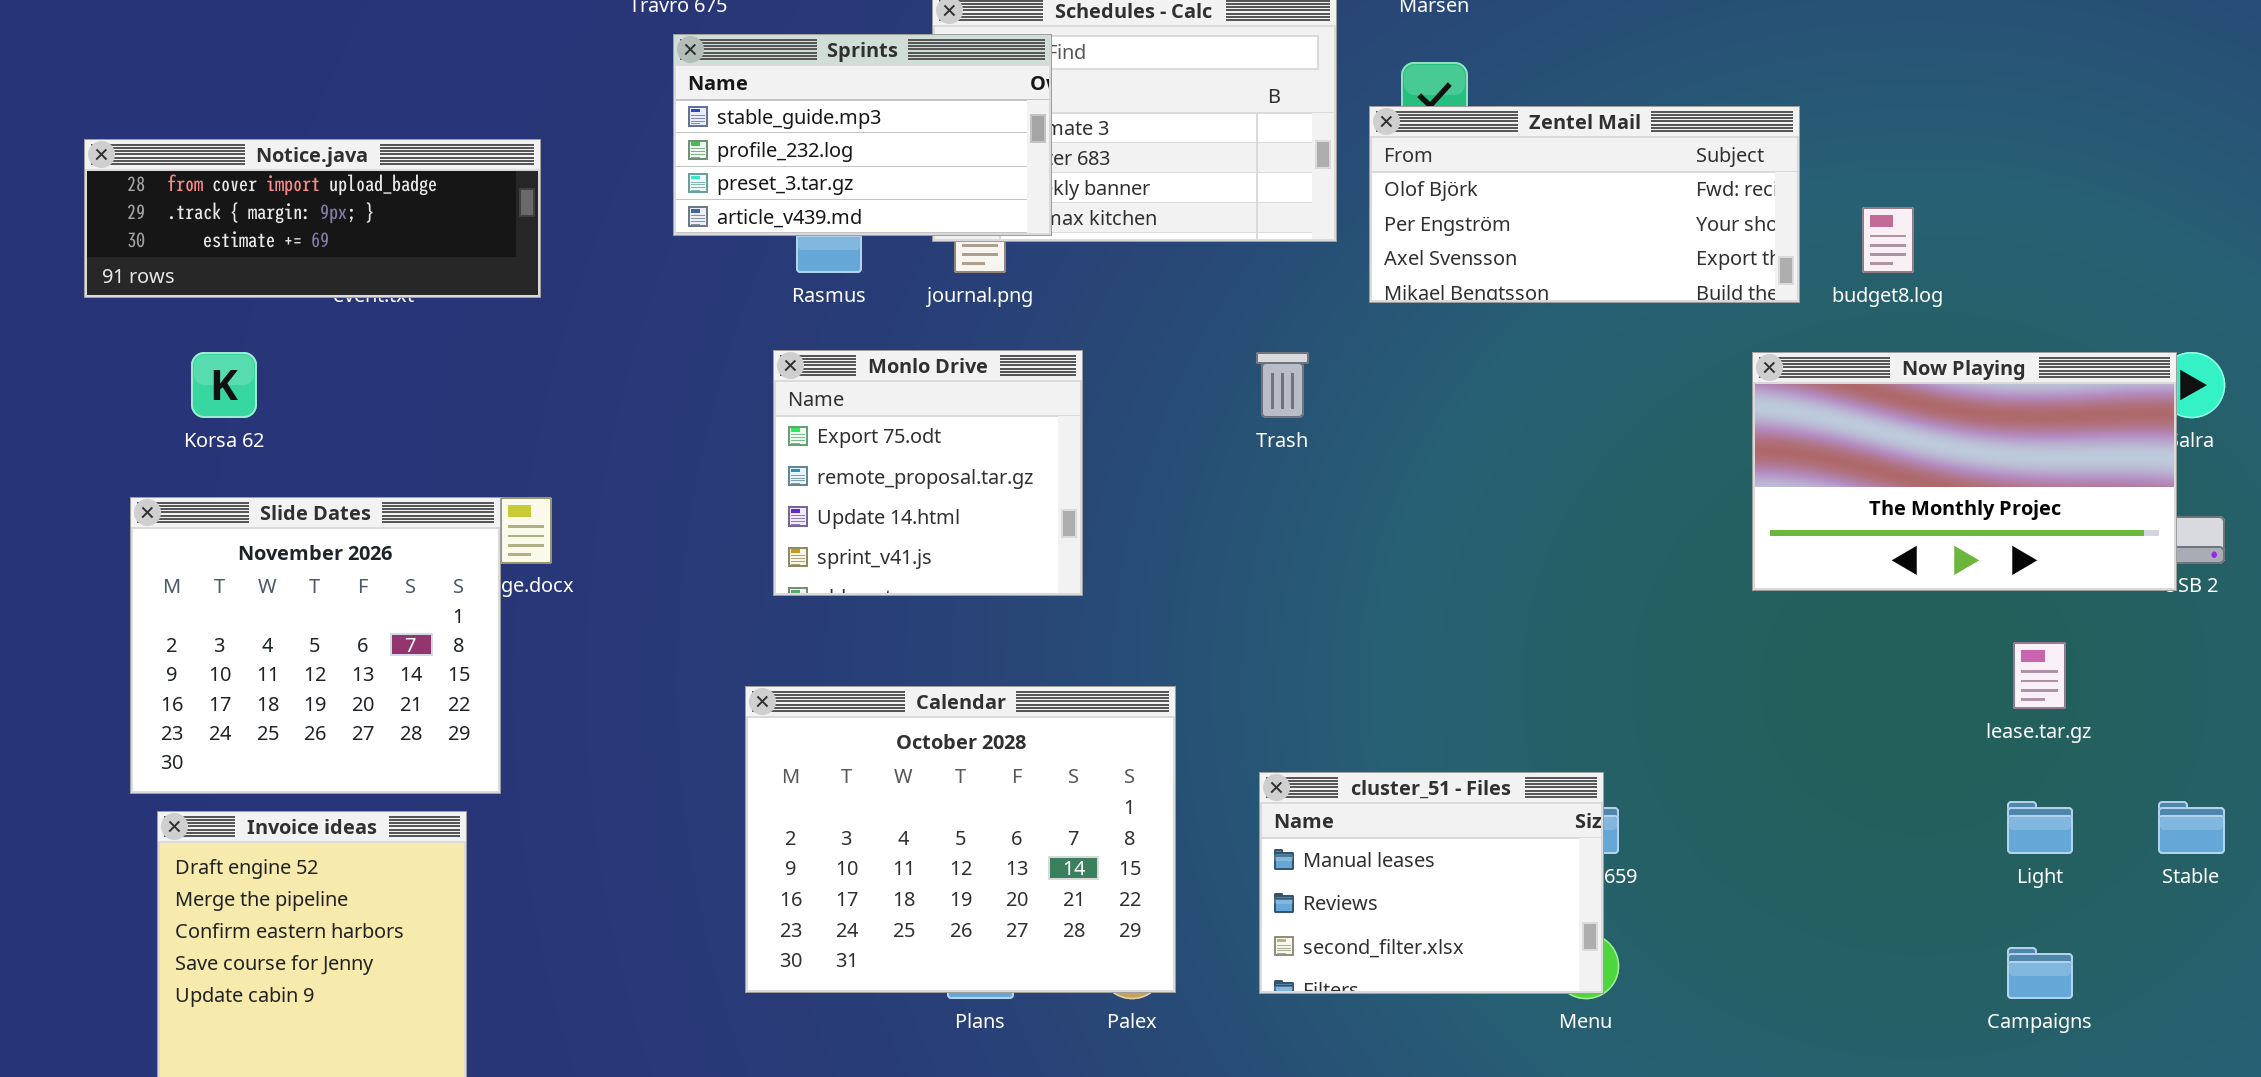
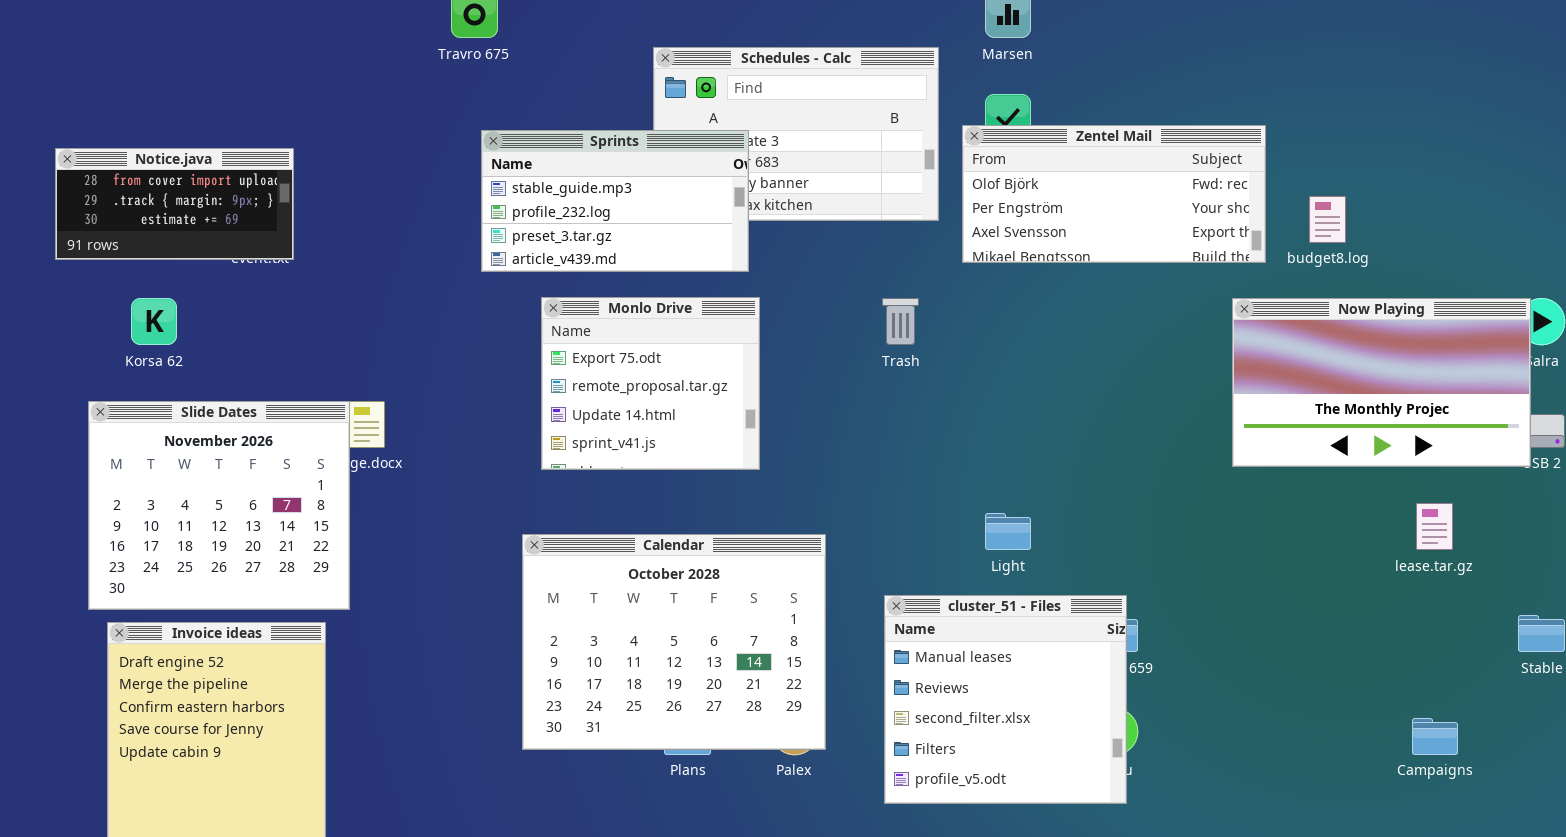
Sprints: [673,34,1052,236] -> [481,130,749,272], moved
Notice.java: [84,139,541,298] -> [55,148,294,260], resized
cluster_51 - Files: [1259,772,1604,994] -> [884,595,1127,804], resized
Light: [2007,801,2073,854] -> [985,513,1031,550], moved

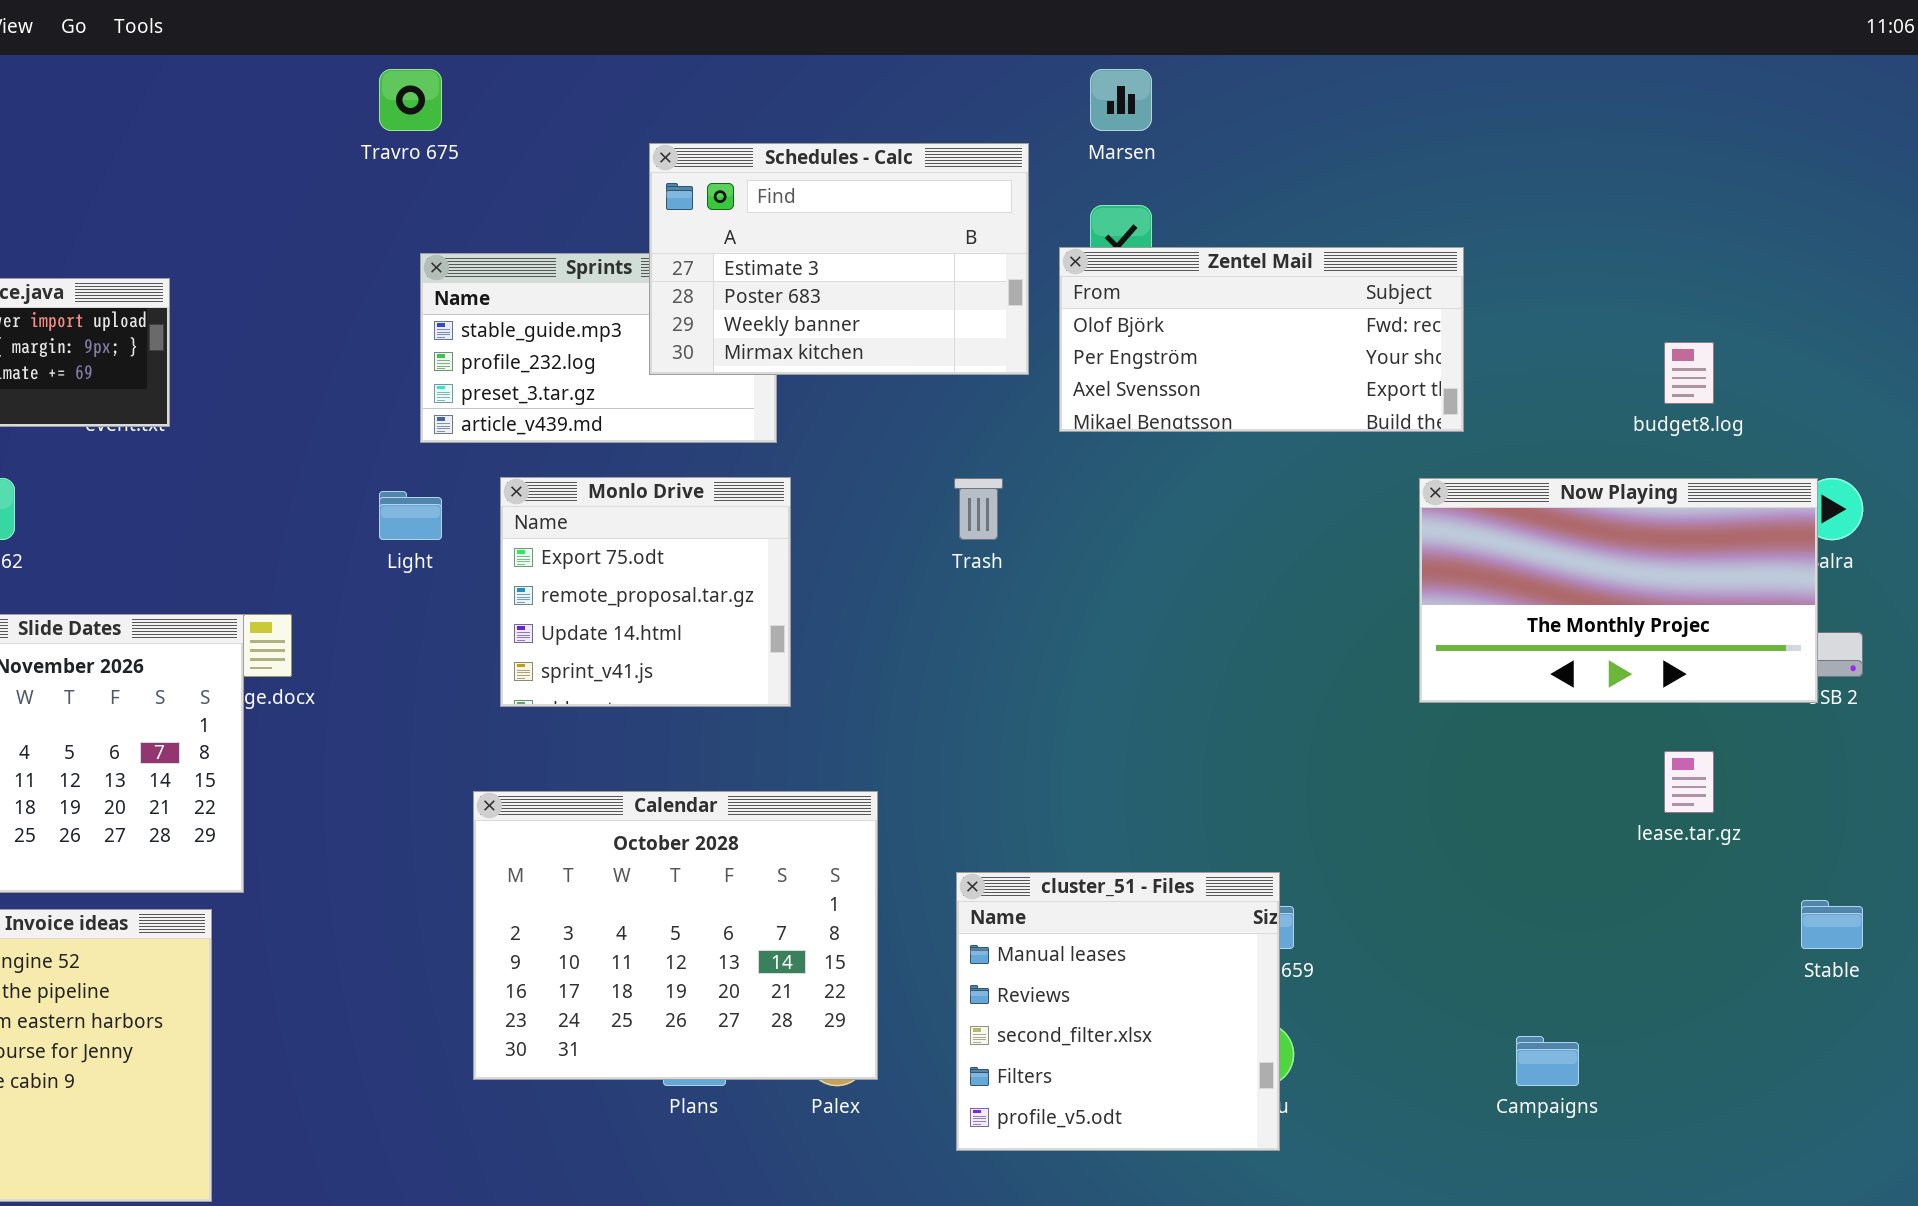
Schedules - Calc: [653,47,939,221] -> [649,143,1029,375], raised
budget8.log: [1309,196,1346,243] -> [1664,342,1714,404], moved
Light: [985,513,1031,550] -> [379,491,442,540], moved
Campaigns: [1412,718,1458,755] -> [1516,1036,1579,1086], moved

